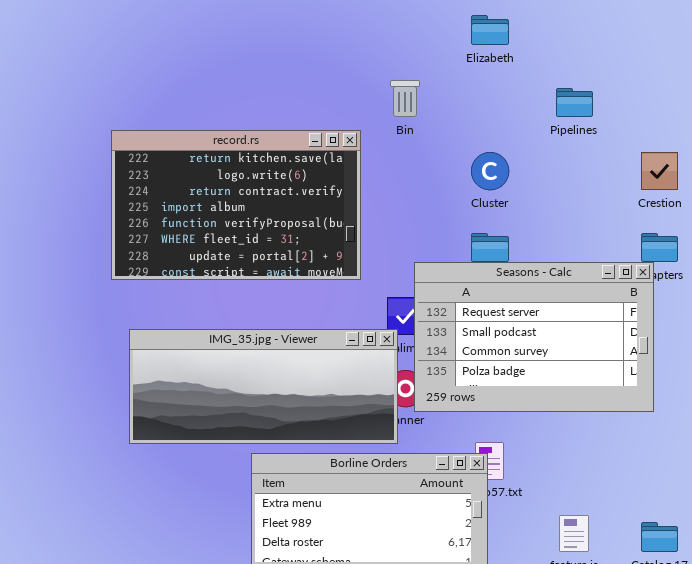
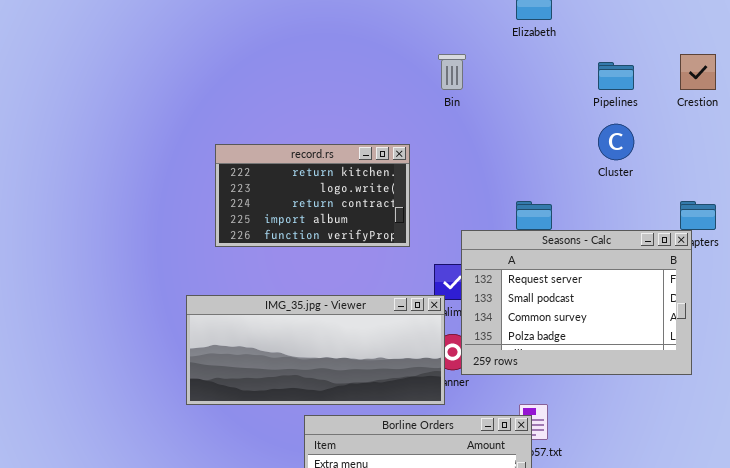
record.rs: [111,130,361,280] -> [215,144,410,247], resized
Cluster: [471,152,509,190] -> [598,124,634,160], moved
Crestion: [641,152,678,190] -> [680,54,716,90], moved

